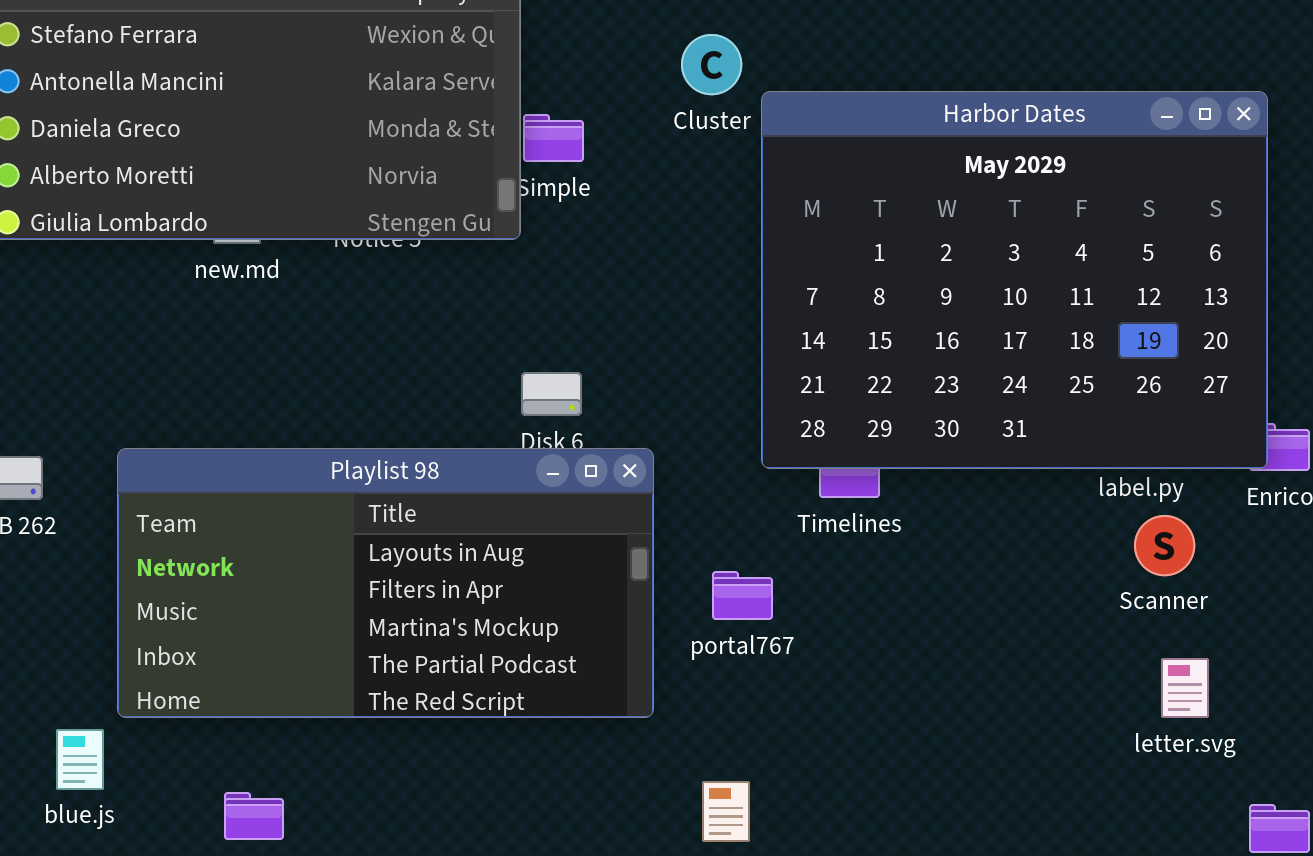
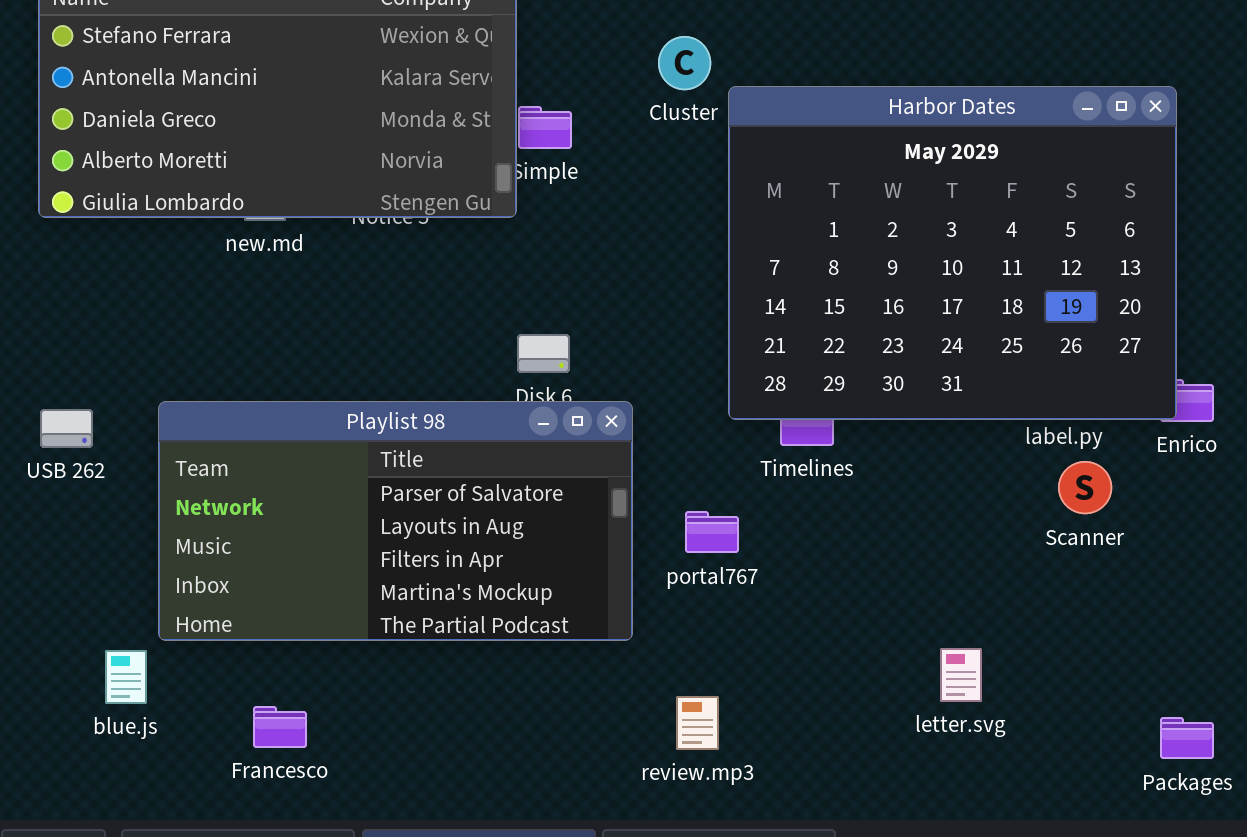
Playlist 98: [117,448,654,718] -> [158,401,633,641], scrolled up 1 row
letter.svg: [1161,658,1209,718] -> [940,648,982,702], moved

